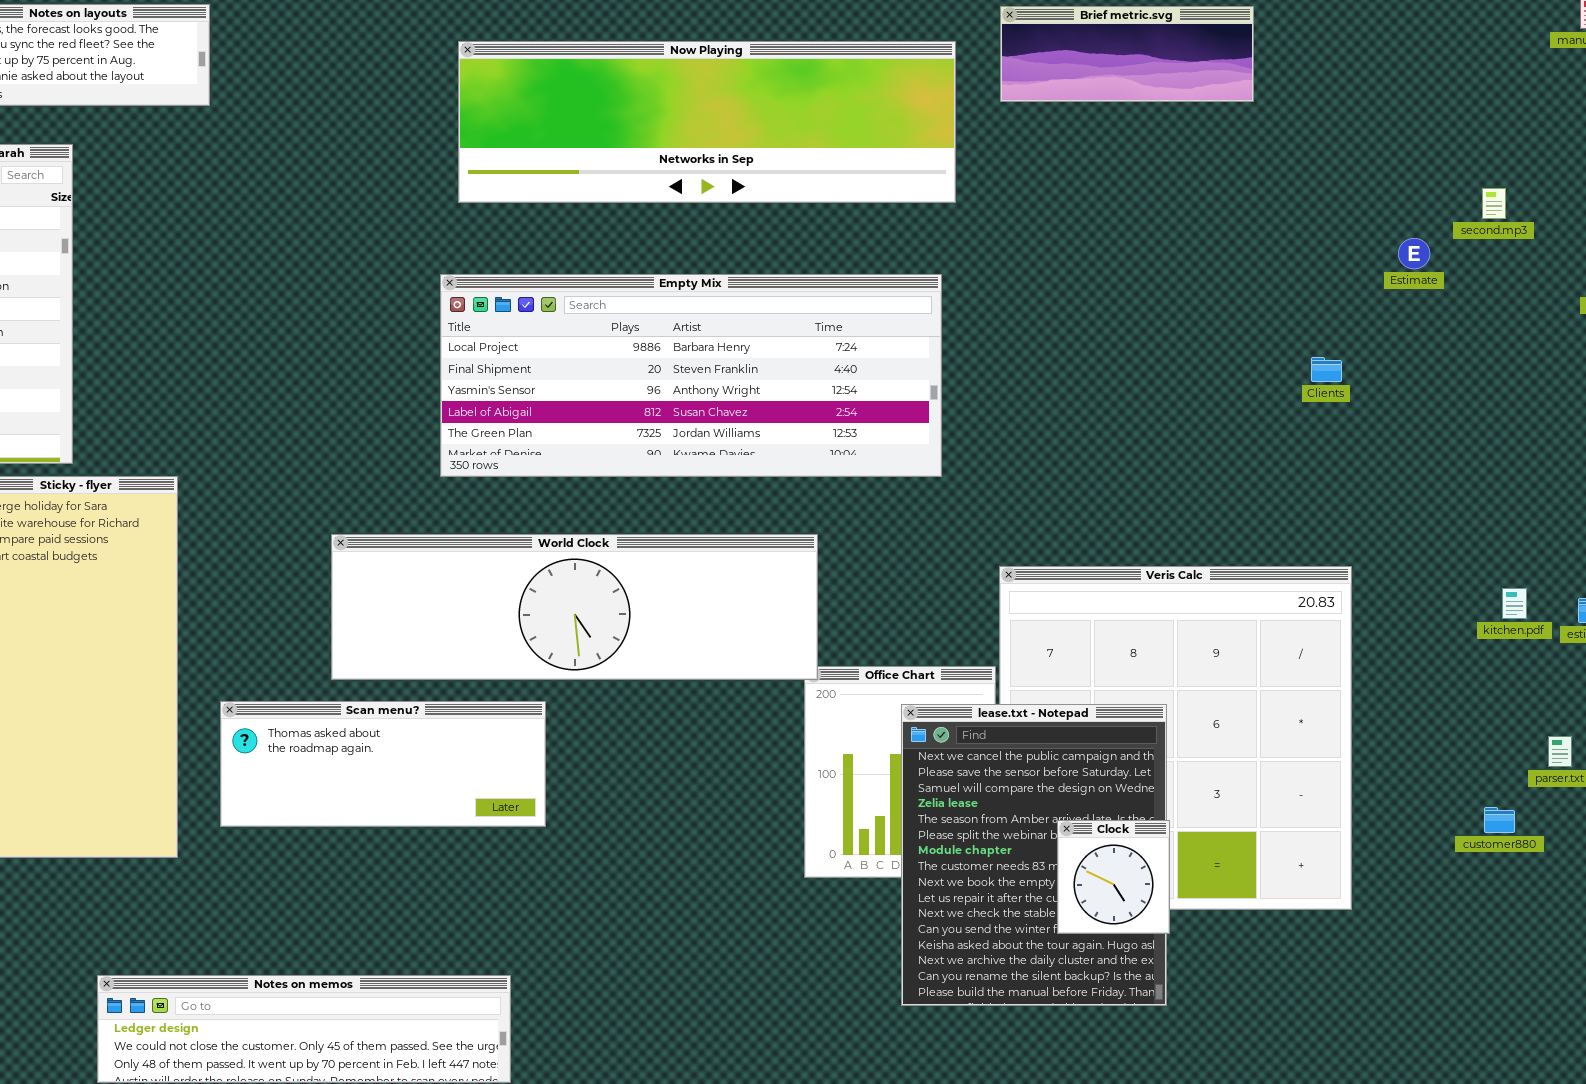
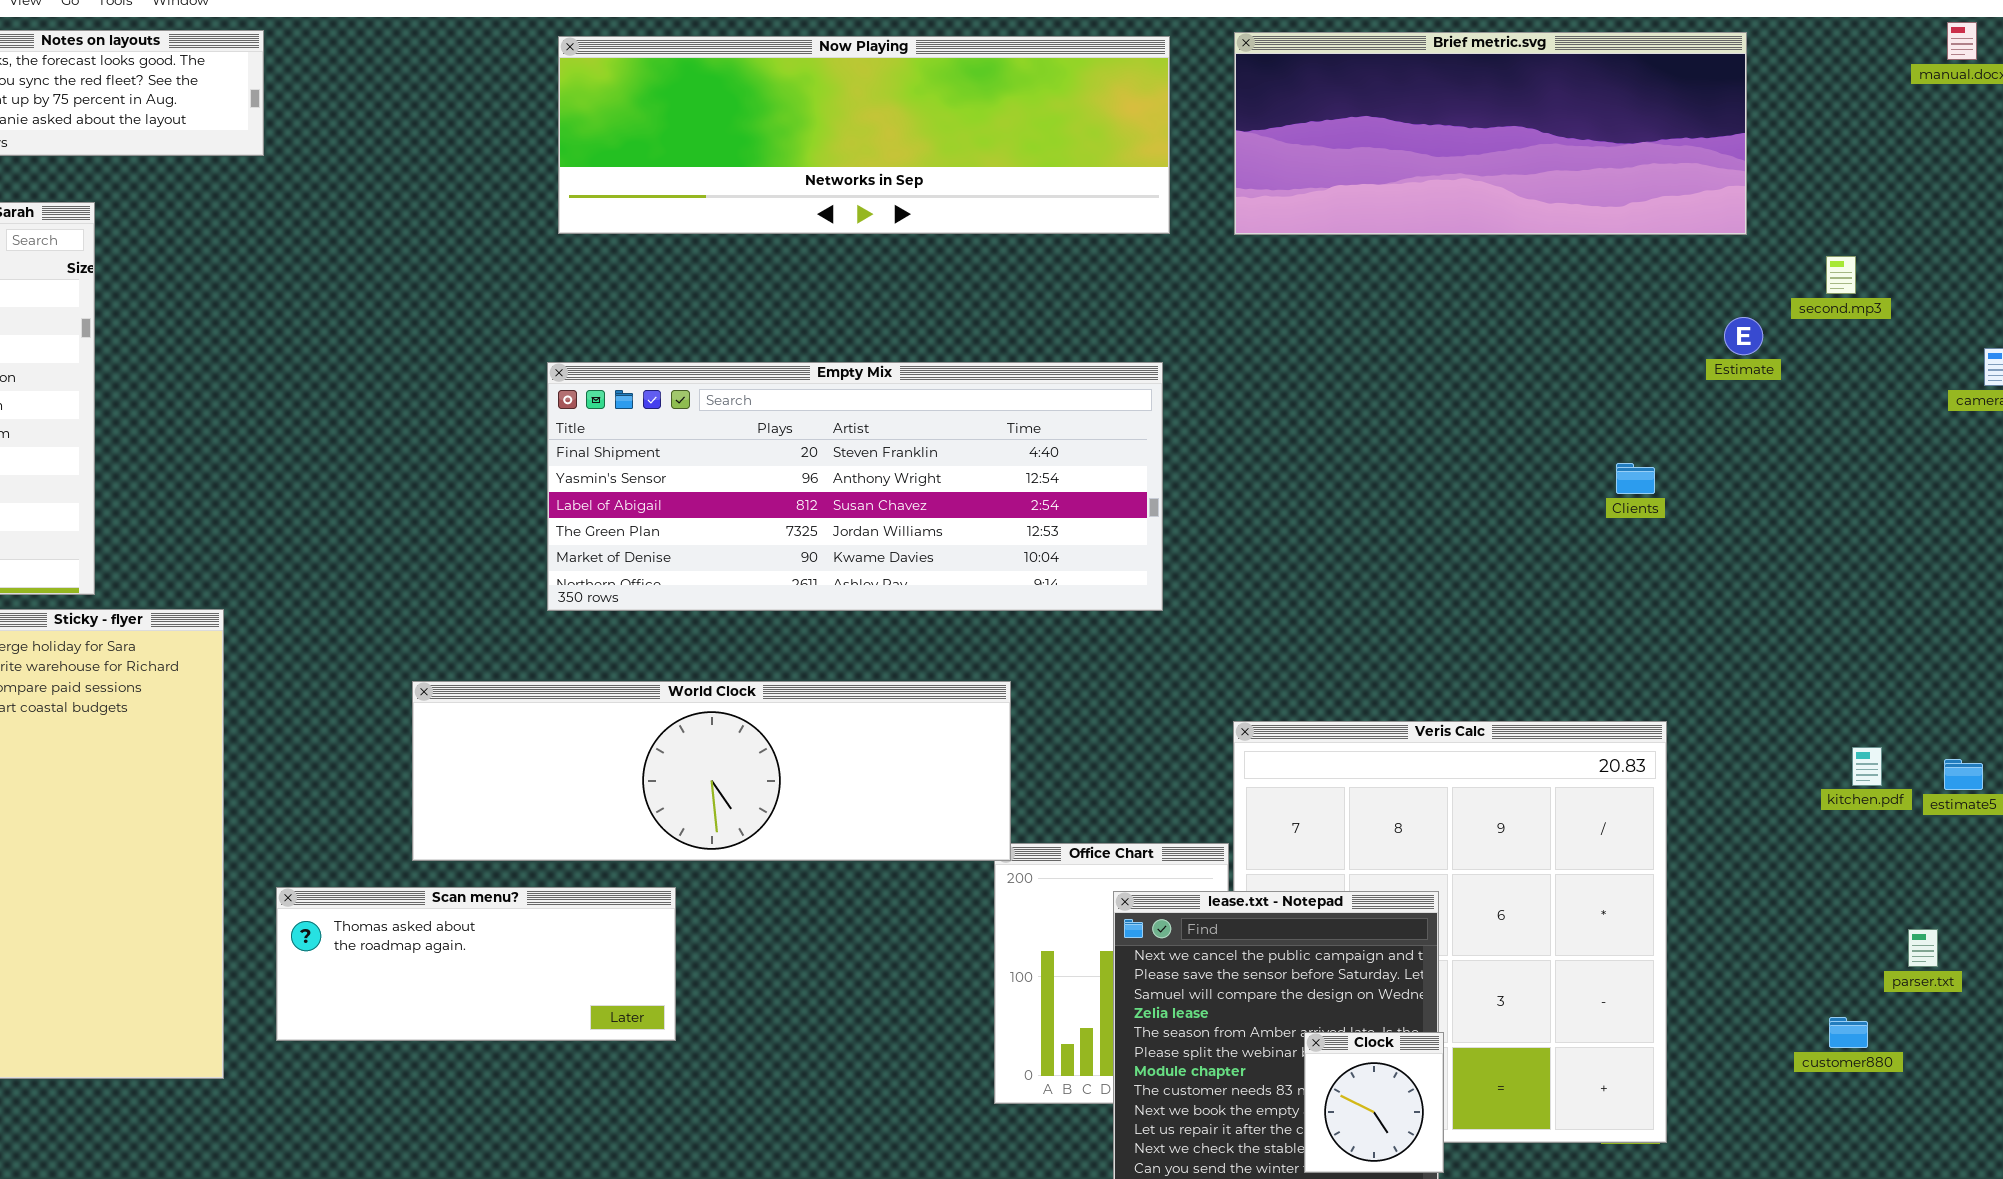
Brief metric.svg: [1000,6,1254,102] -> [1234,32,1747,235], resized
Now Playing: [458,41,956,203] -> [558,36,1170,234], moved
Empty Mix: [440,274,942,477] -> [547,362,1163,611], scrolled down 1 row

